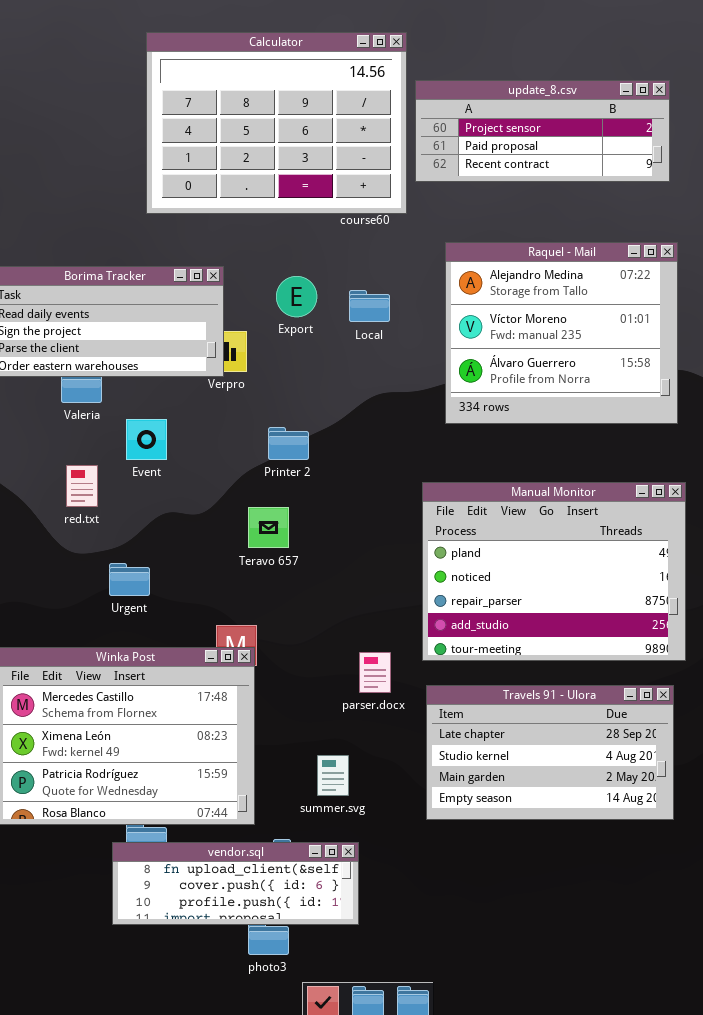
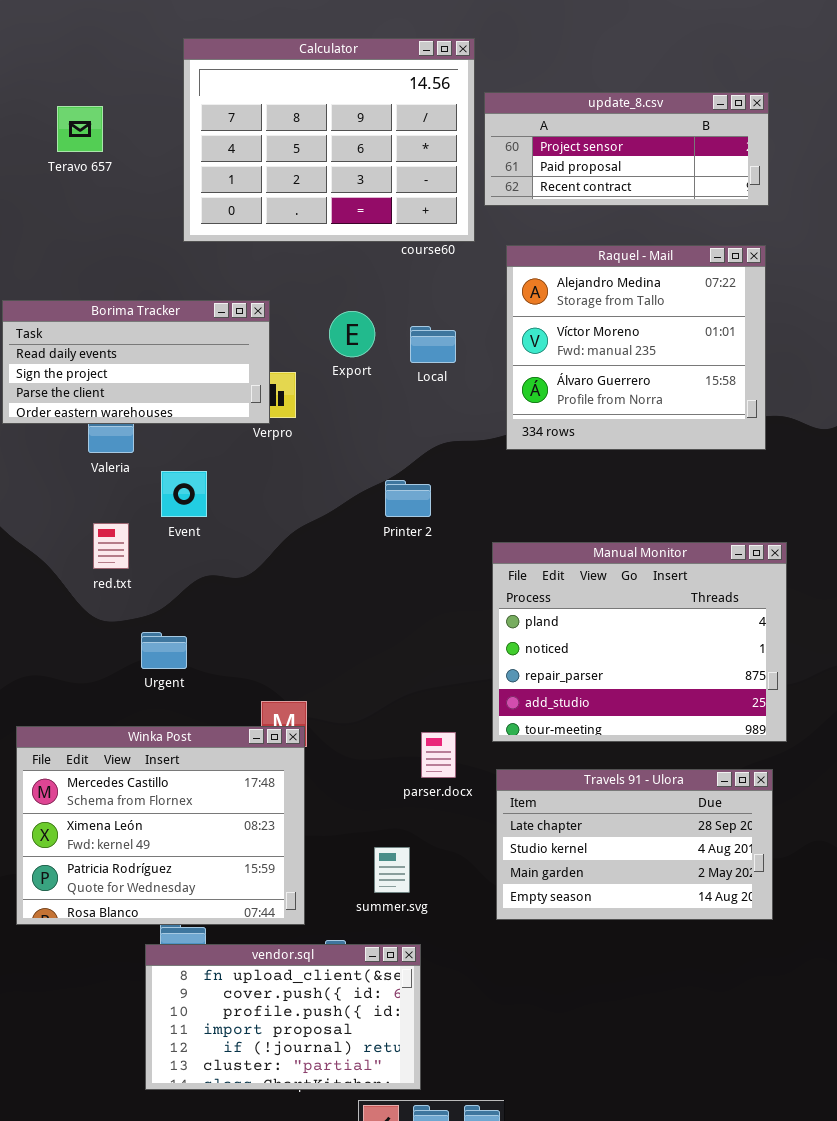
Raquel - Mail: [445,242,678,424] -> [506,245,766,450], moved
Printer 2: [268,427,309,460] -> [385,480,431,517], moved
Teravo 657: [248,507,289,548] -> [57,106,103,152], moved
vendor.sql: [112,842,359,925] -> [145,944,421,1090], resized

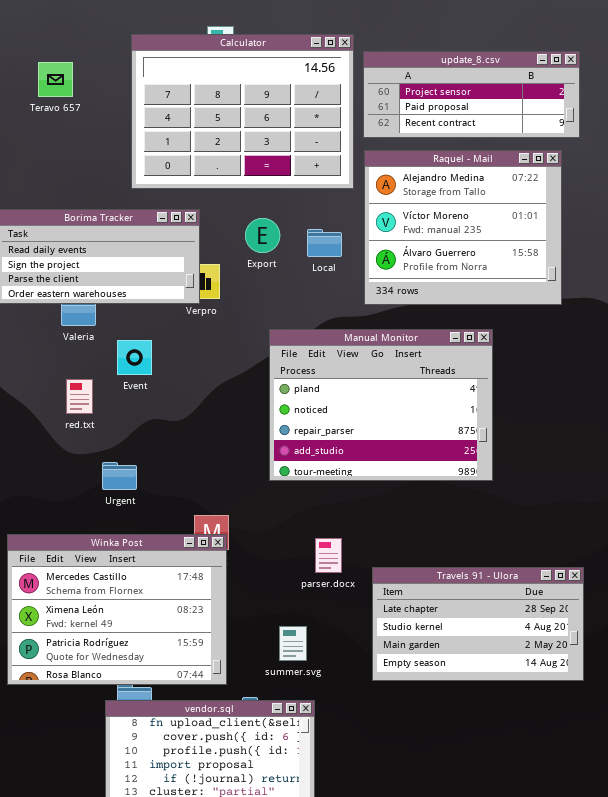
Calculator: [183,38,475,242] -> [131,34,354,189], moved
Raquel - Mail: [506,245,766,450] -> [364,150,562,305], moved
Manual Monitor: [492,542,787,742] -> [269,329,493,481], moved

